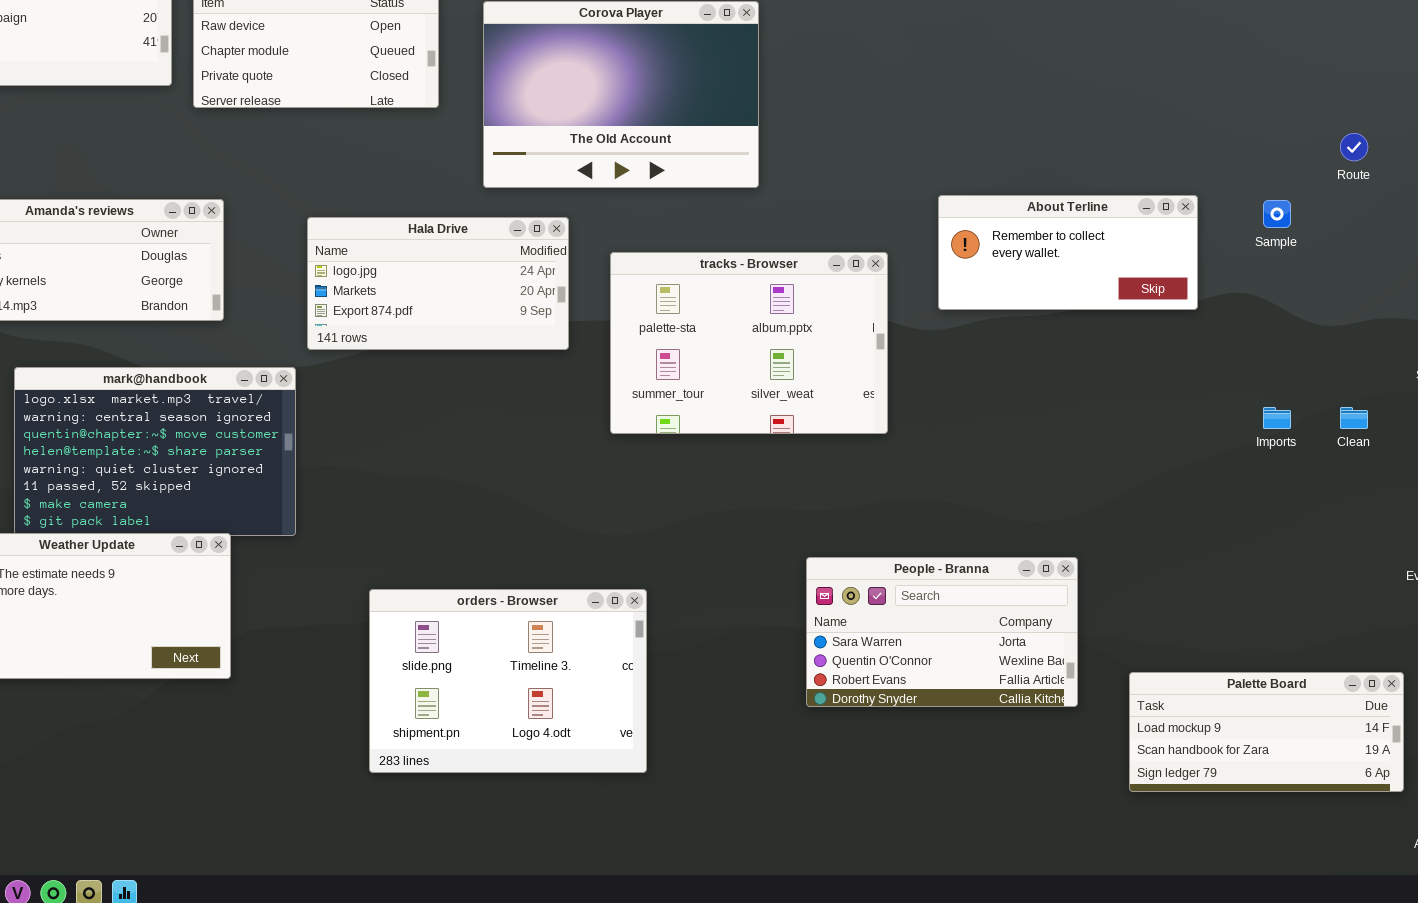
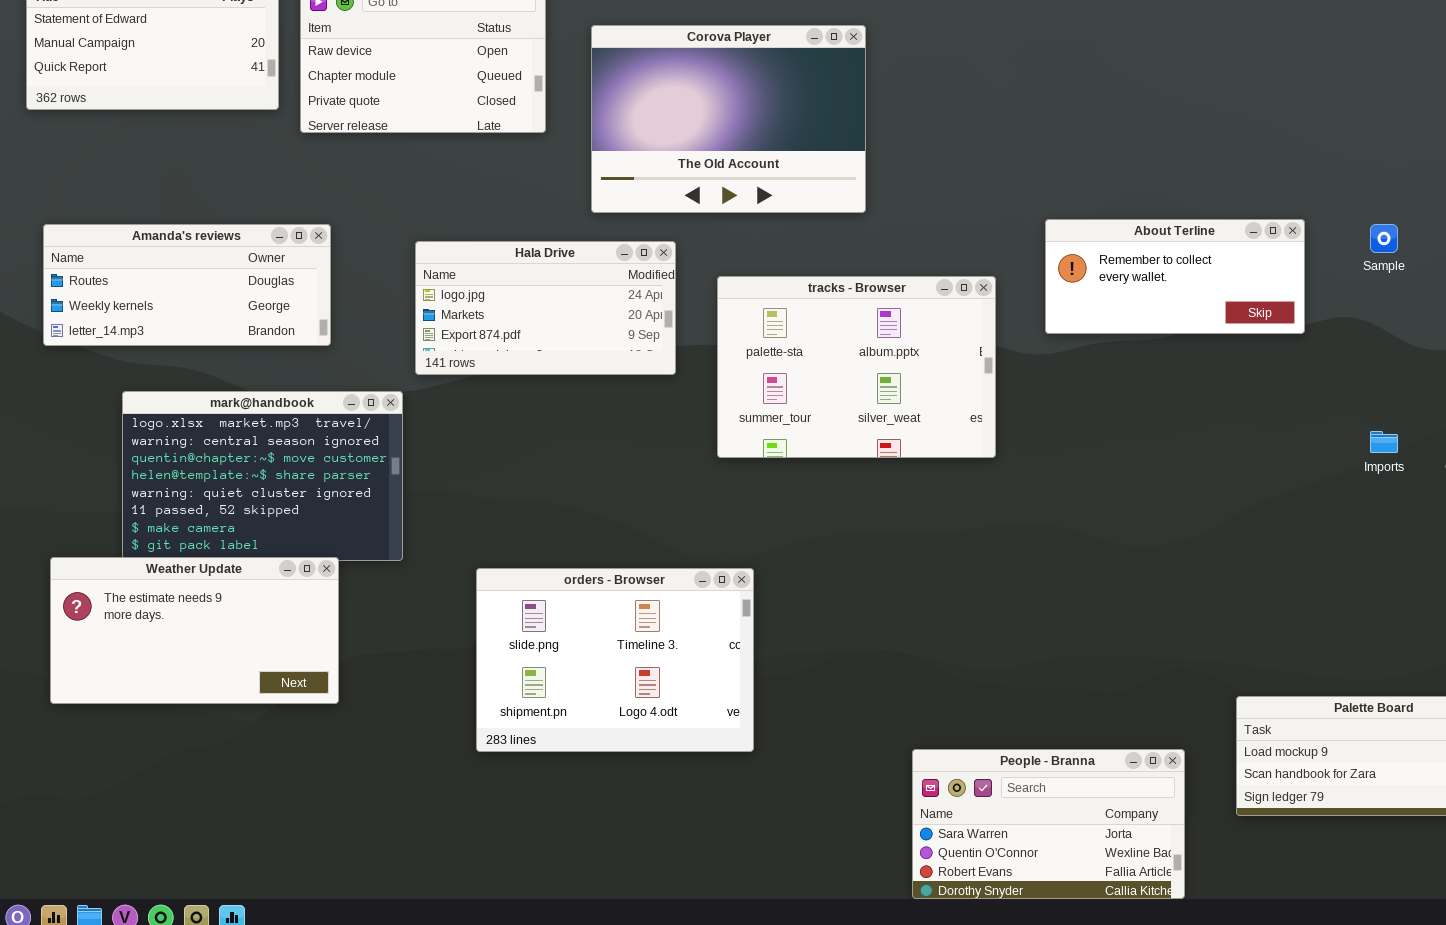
People - Branna: [806,557,1078,707] -> [912,749,1185,899], moved
orders - Browser: [369,589,647,773] -> [476,568,754,752], moved

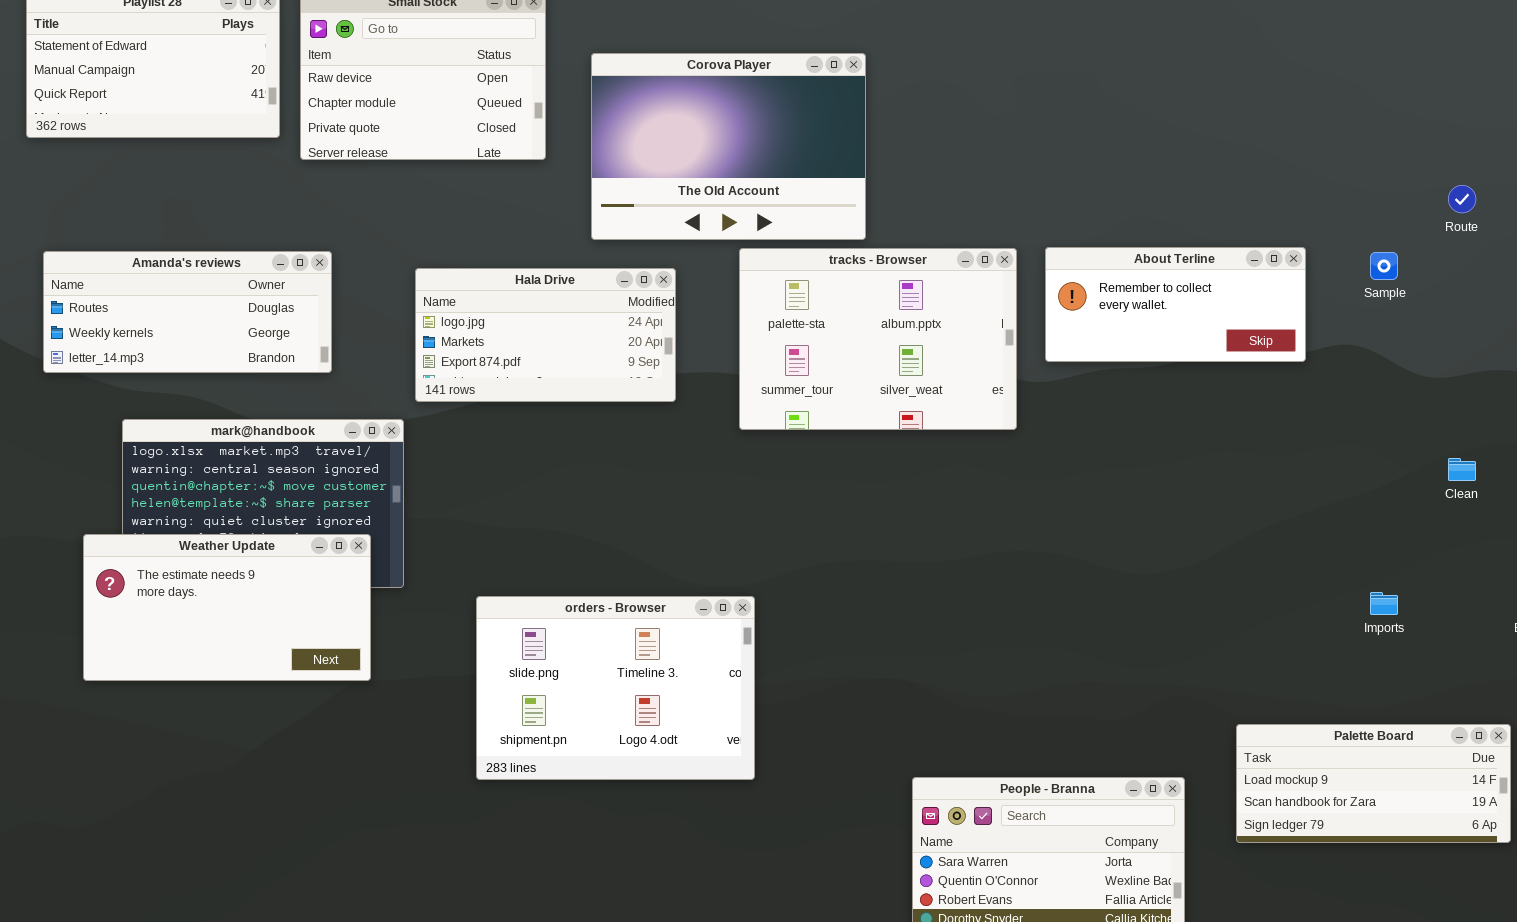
tracks - Browser: [717,276,996,458] -> [739,248,1017,430], moved
Imports: [1370,431,1398,453] -> [1370,592,1398,615], moved
Weather Update: [50,557,339,704] -> [83,534,371,681], moved

